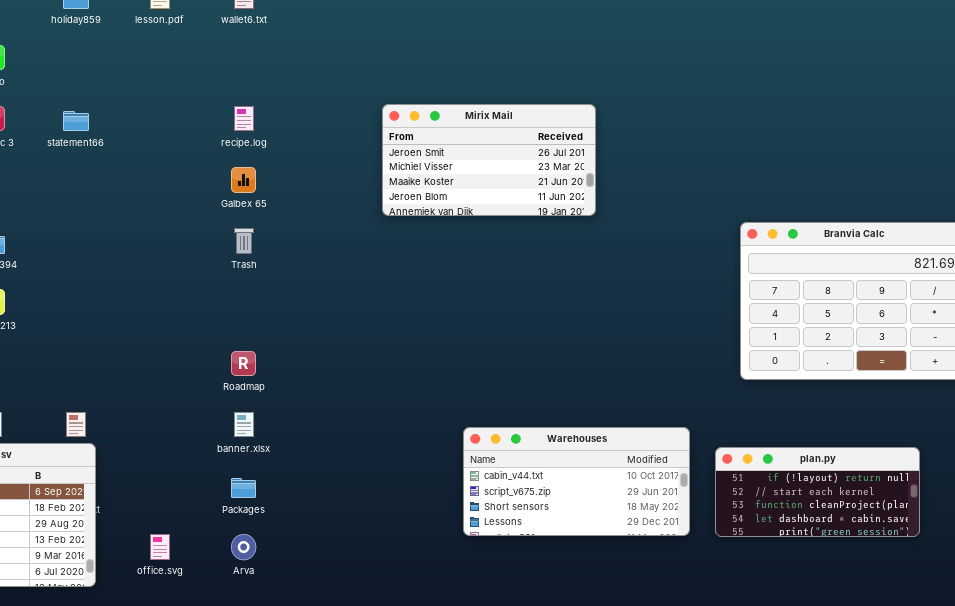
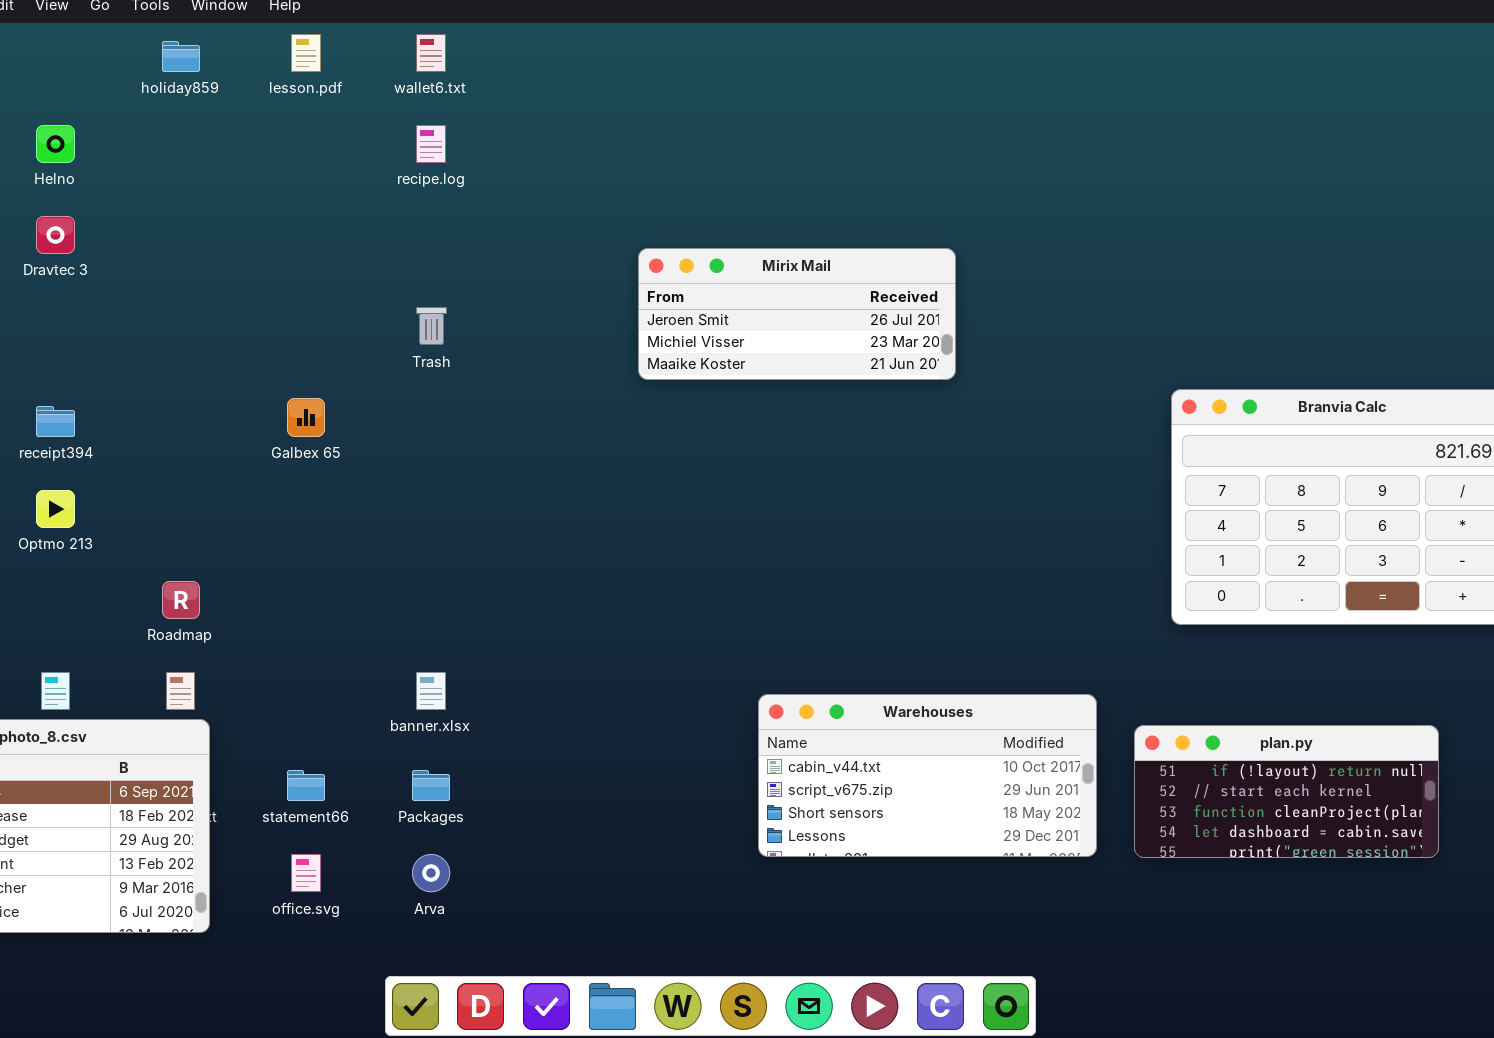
Mirix Mail: [382,104,596,216] -> [638,248,956,380], resized
recipe.log: [234,106,254,131] -> [416,125,446,163], moved
statement66: [63,111,89,131] -> [287,770,325,801], moved
Galbex 65: [231,167,256,193] -> [287,398,325,437], moved
Trash: [234,228,254,254] -> [416,307,447,345], moved
Roadmap: [231,351,256,376] -> [162,581,200,619], moved

